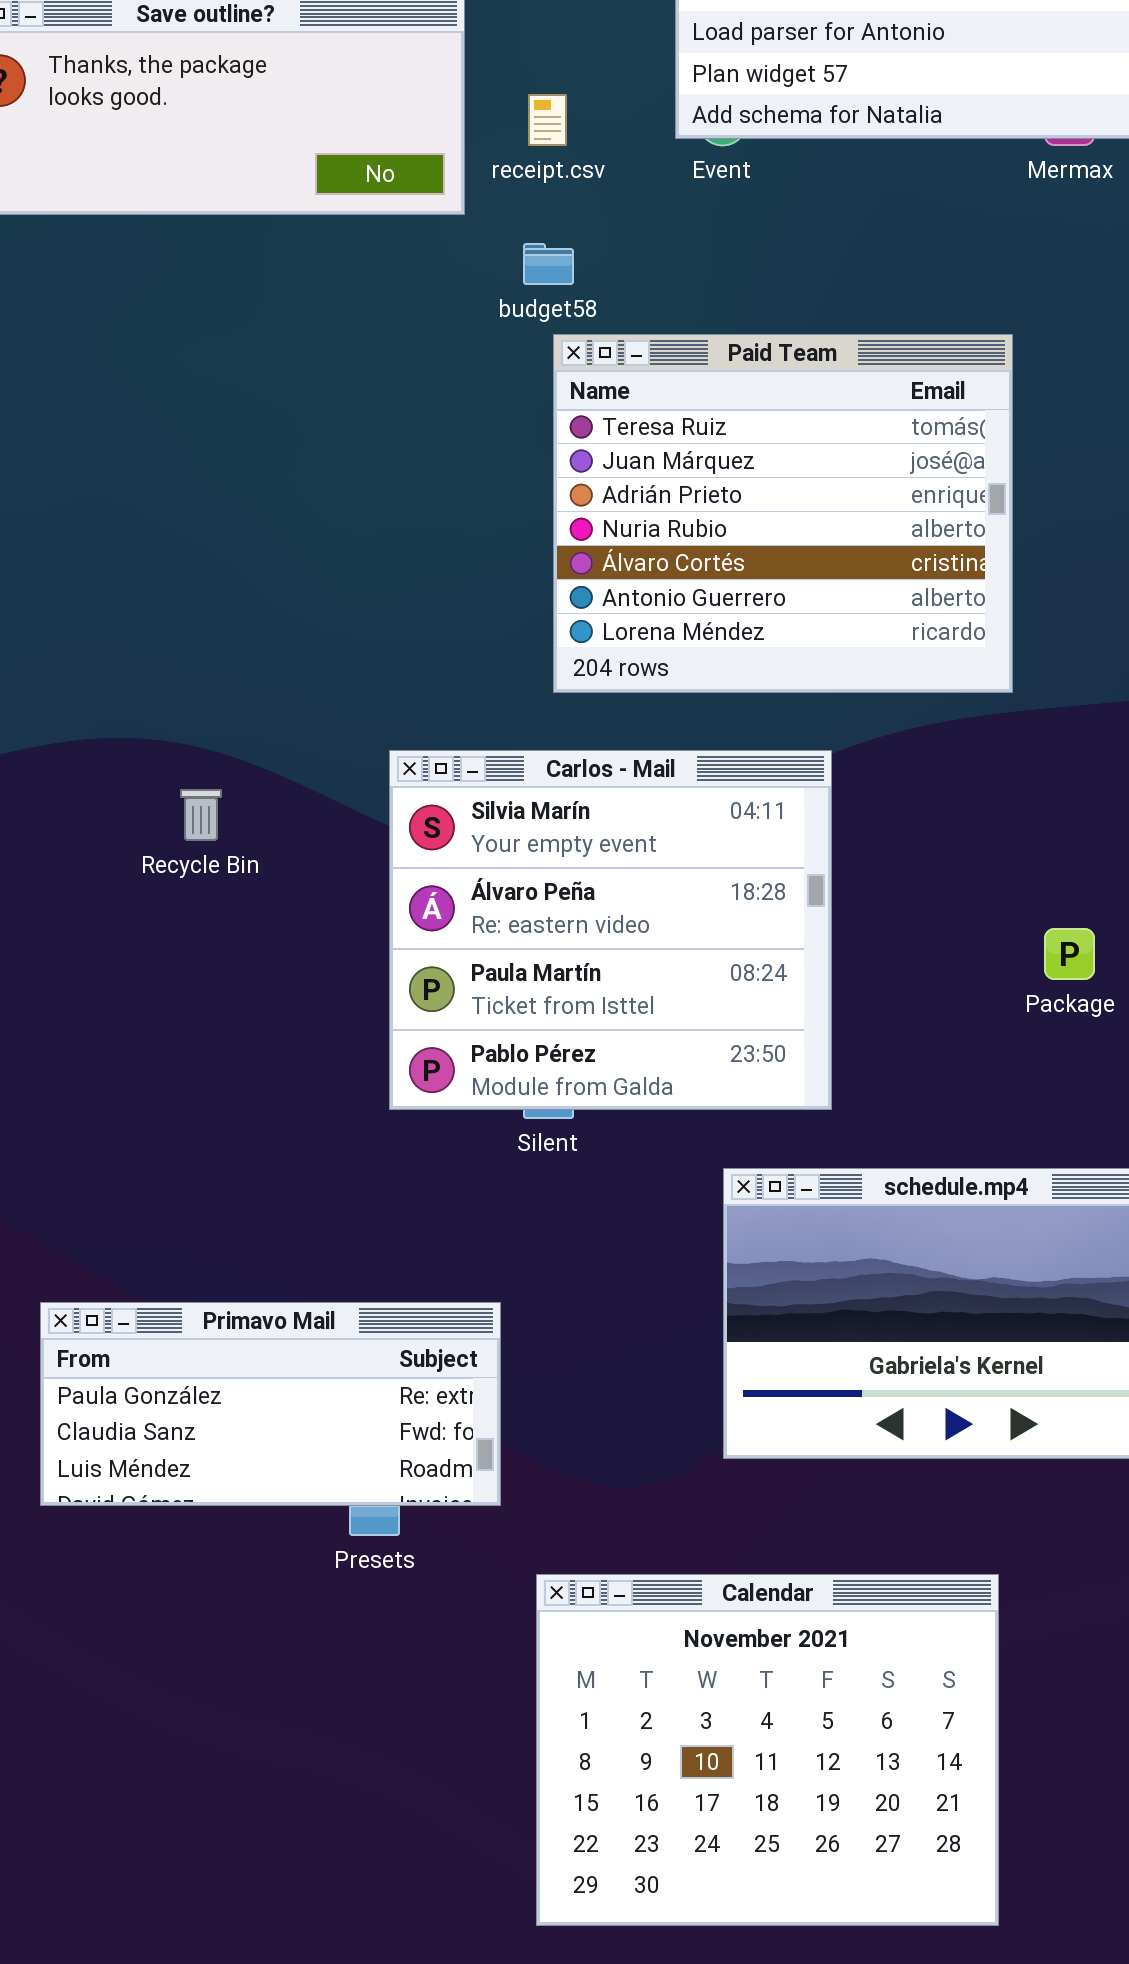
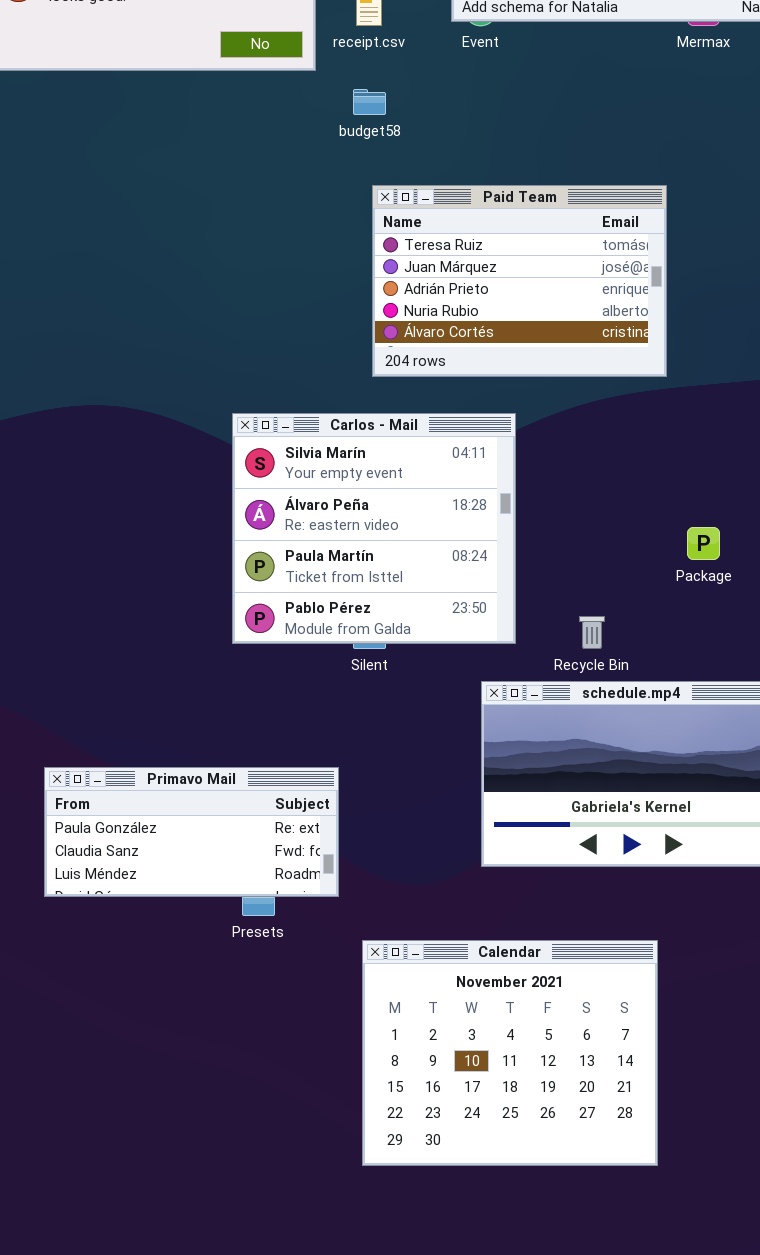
Paid Team: [553,334,1013,693] -> [372,185,667,377], resized
Carlos - Mail: [389,750,832,1110] -> [232,413,516,644], moved
Recycle Bin: [180,789,222,841] -> [579,616,605,649], moved

